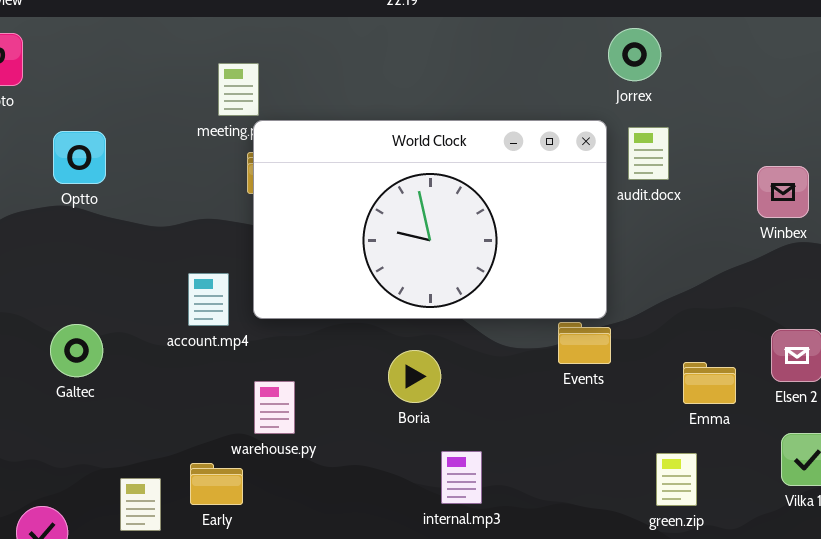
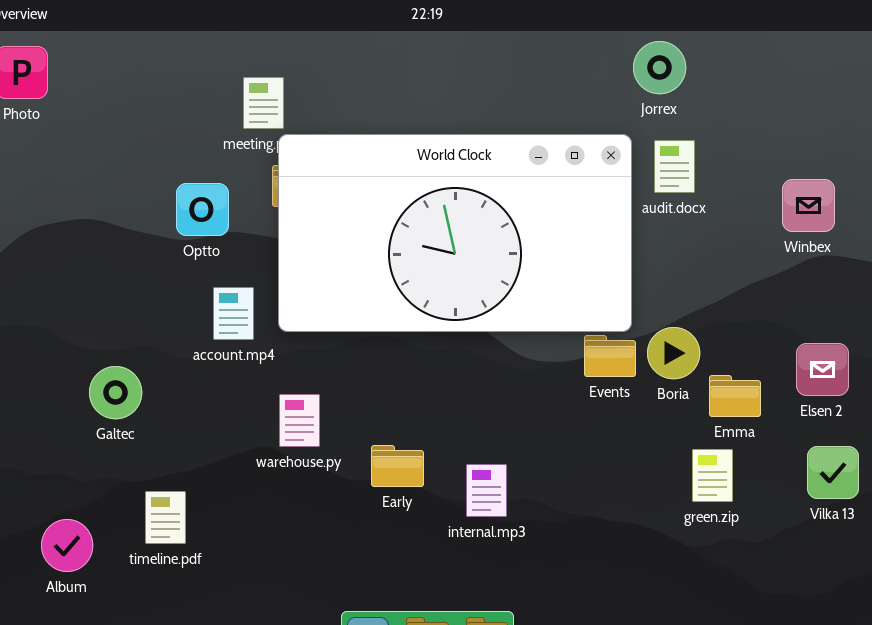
Optto: [53,131,106,184] -> [176,183,229,236], moved
Galtec: [50,324,103,377] -> [89,366,142,419], moved
Boria: [388,350,441,403] -> [647,327,700,379], moved
green.zip: [656,453,697,506] -> [692,449,733,502], moved
Early: [190,463,243,505] -> [371,445,424,487], moved

